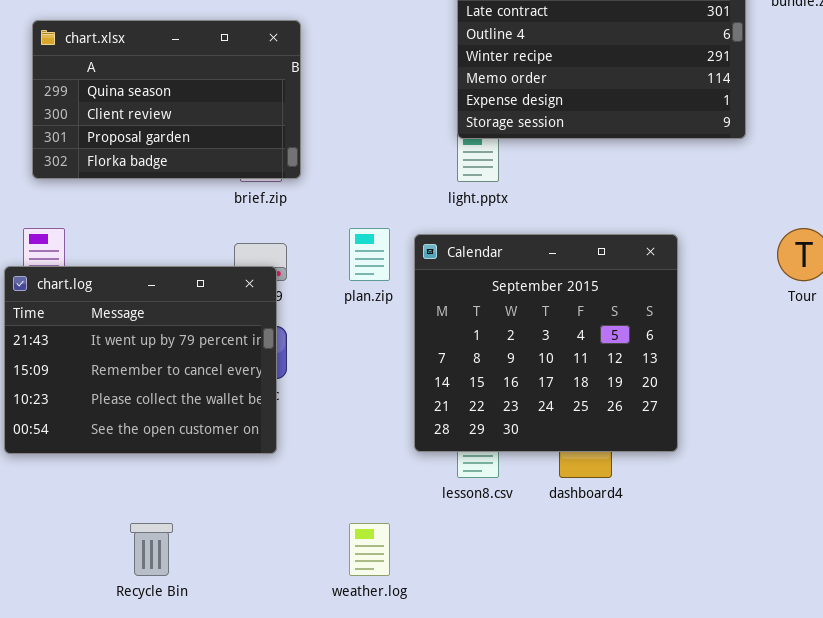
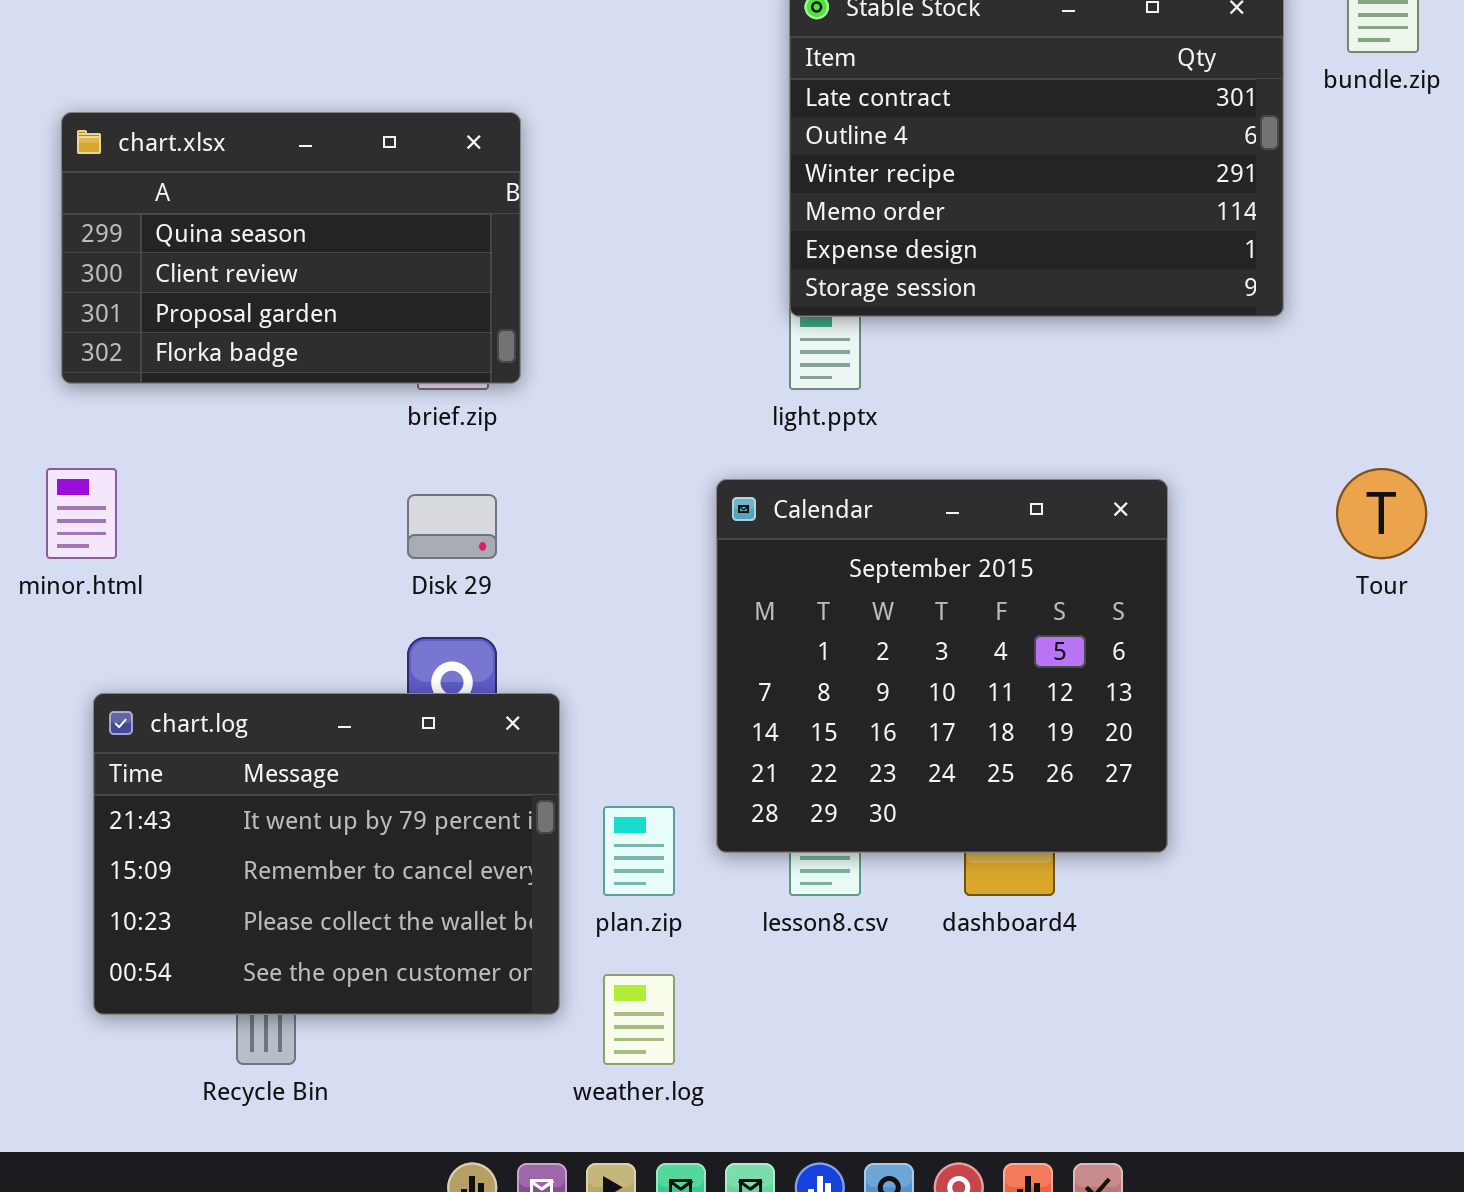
plan.zip: [349,228,390,281] -> [603,806,675,896], moved
chart.log: [4,266,277,454] -> [93,693,560,1015], moved

